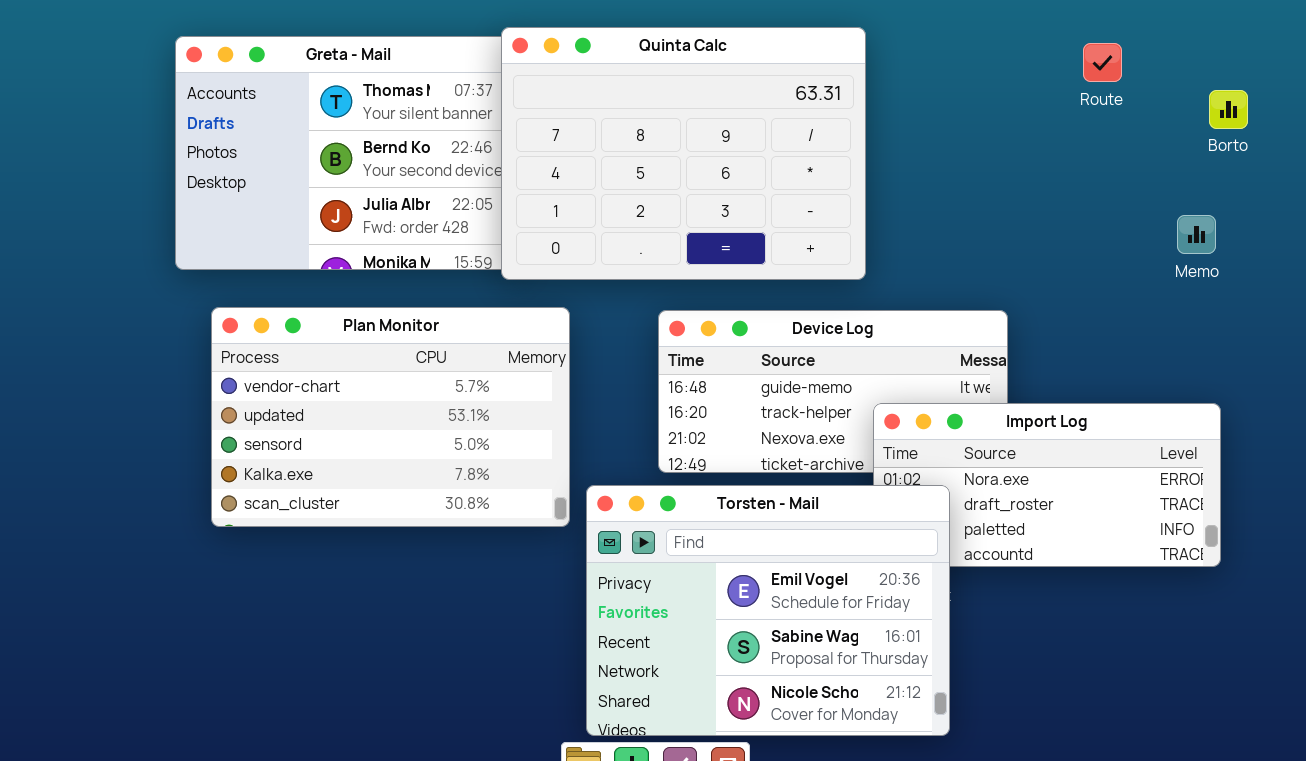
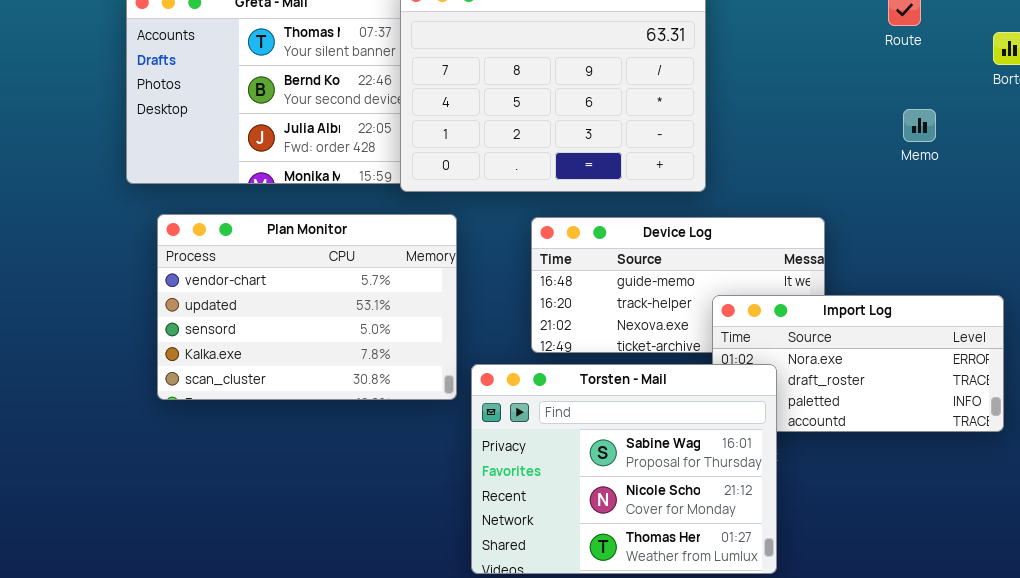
Memo: [1177,215,1216,254] -> [903,109,936,142], moved
Torsten - Mail: [586,485,950,736] -> [471,364,777,574], scrolled down 1 row

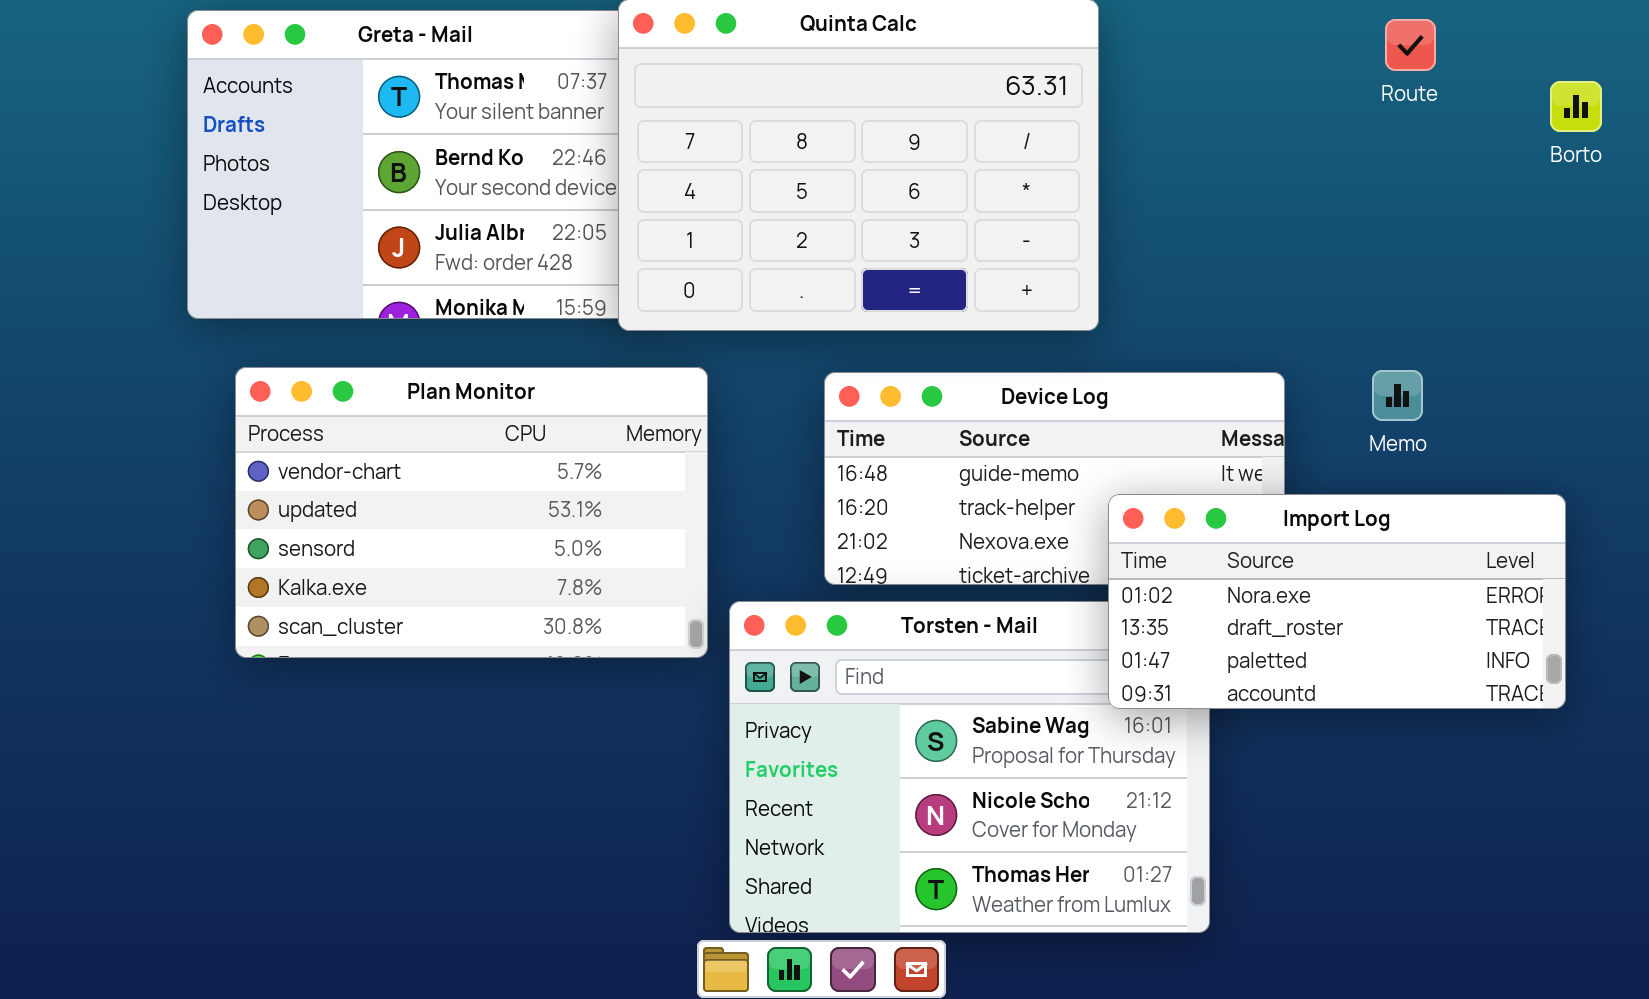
Memo: [903,109,936,142] -> [1372,370,1423,421], moved
Import Log: [712,295,1004,432] -> [1108,494,1566,709], raised

